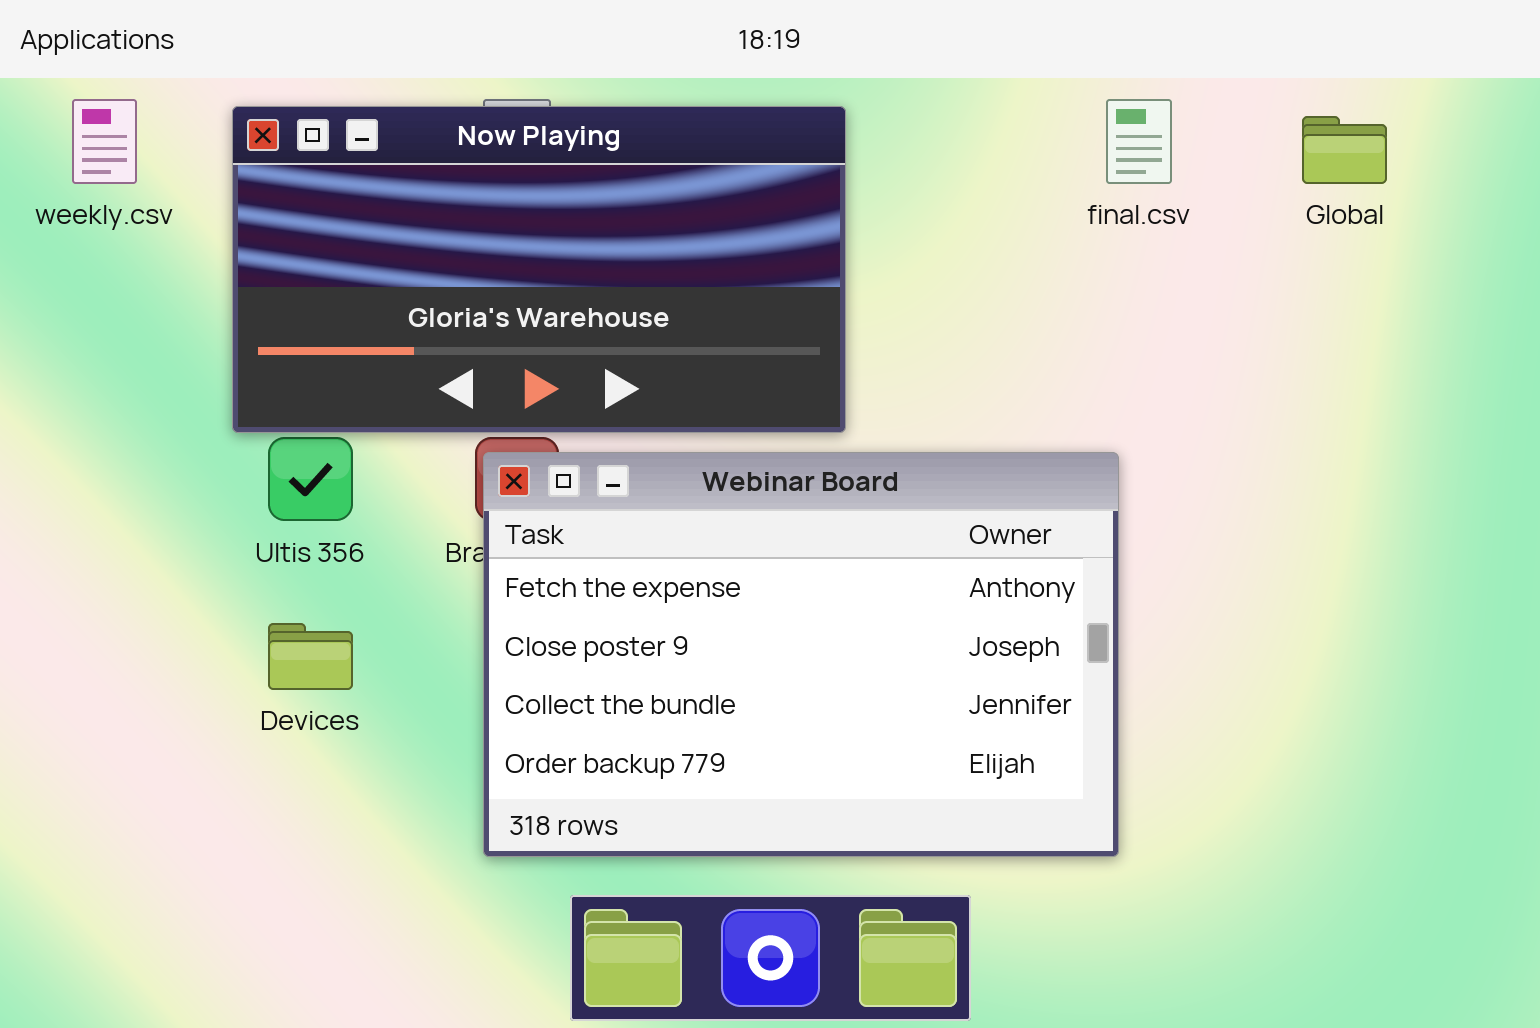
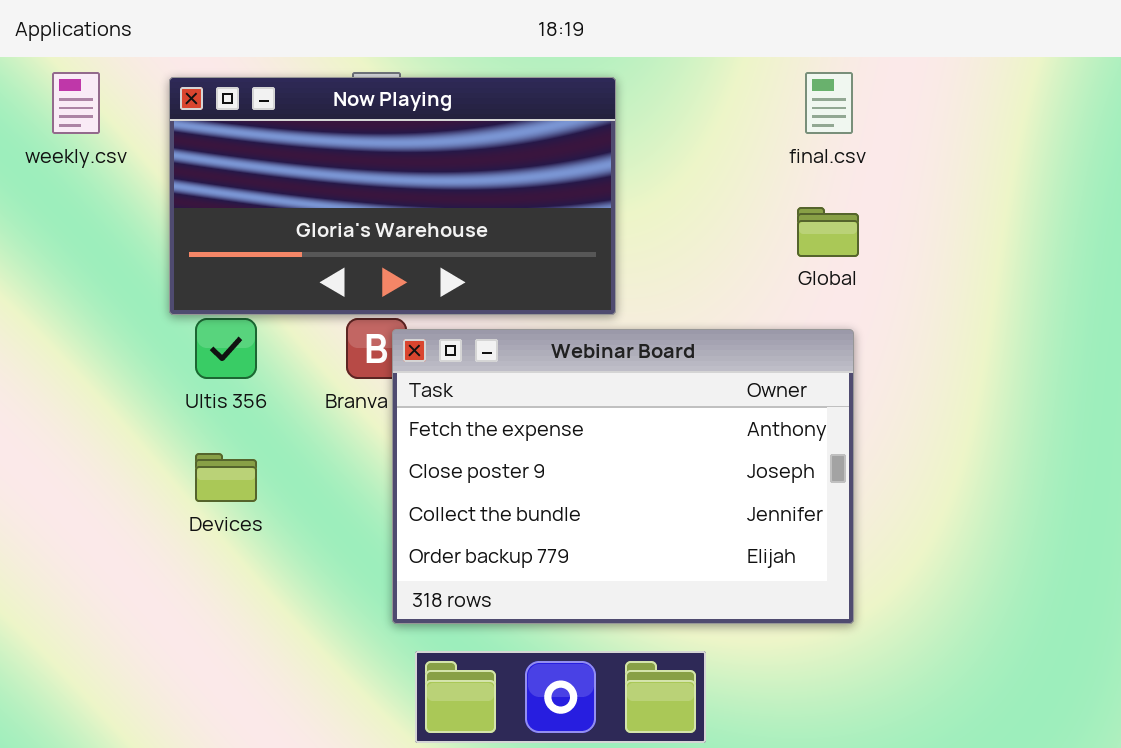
Global: [1302,116,1387,184] -> [797,207,859,257], moved
Webinar Board: [483,452,1119,857] -> [392,329,854,624], moved

